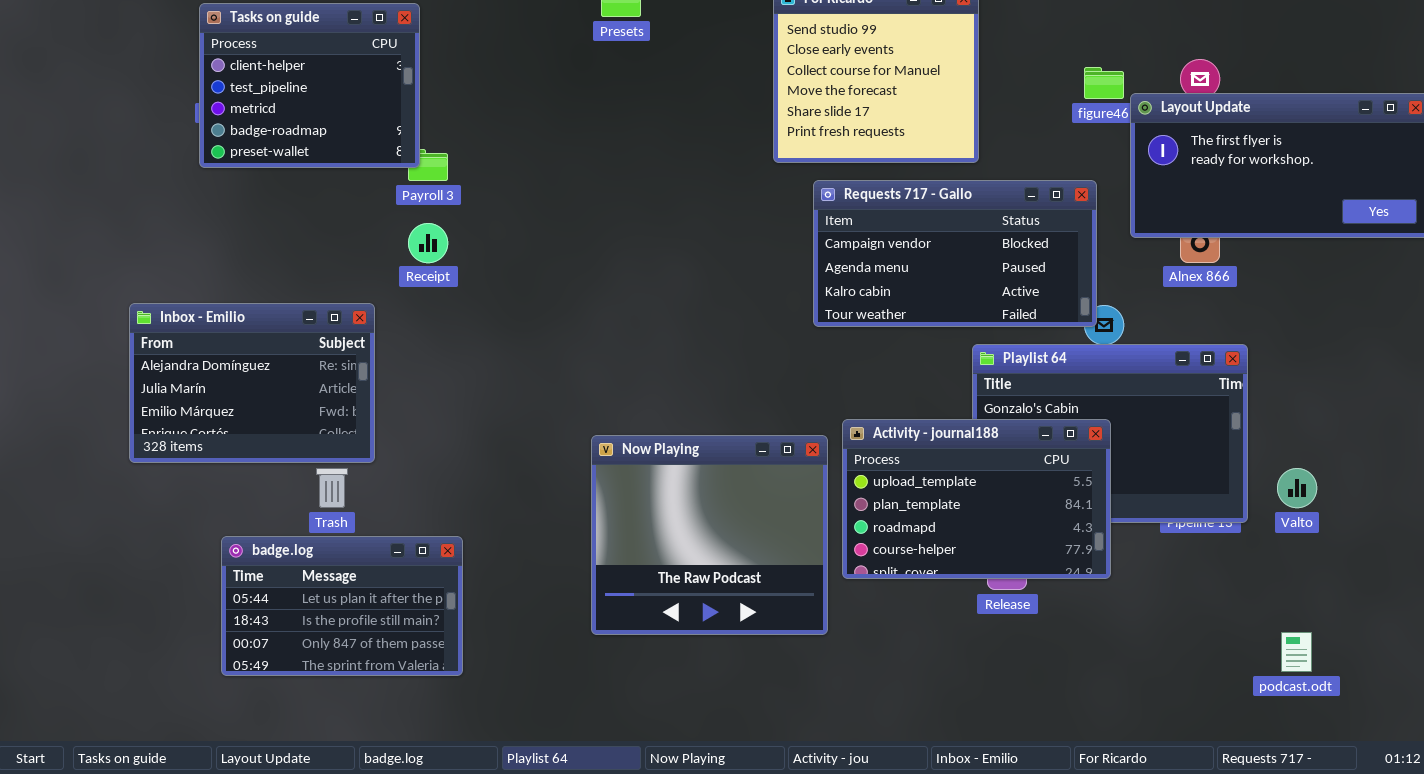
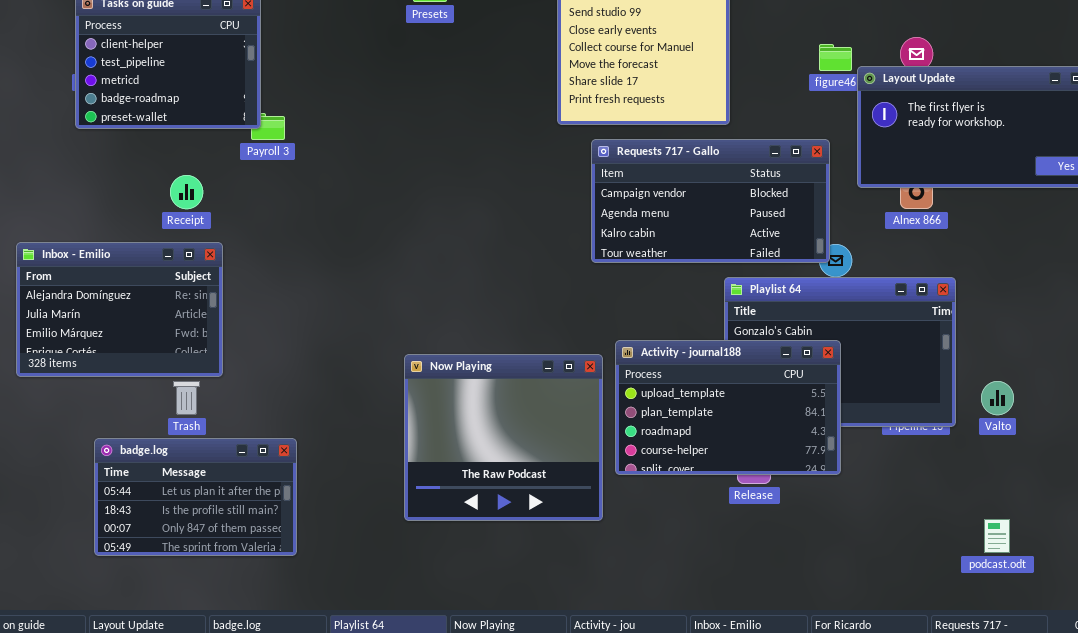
Receipt: [408,223,448,263] -> [170,175,203,209], moved

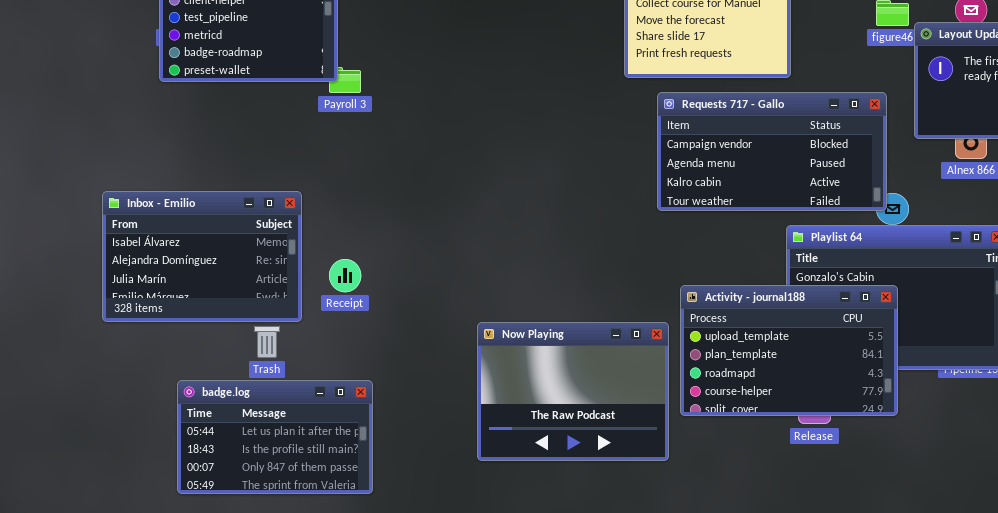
Receipt: [170,175,203,209] -> [329,259,361,292], moved
Inbox - Emilio: [16,242,223,377] -> [102,191,302,322], scrolled up 1 row
Now Playing: [404,354,603,521] -> [477,322,669,461], resized

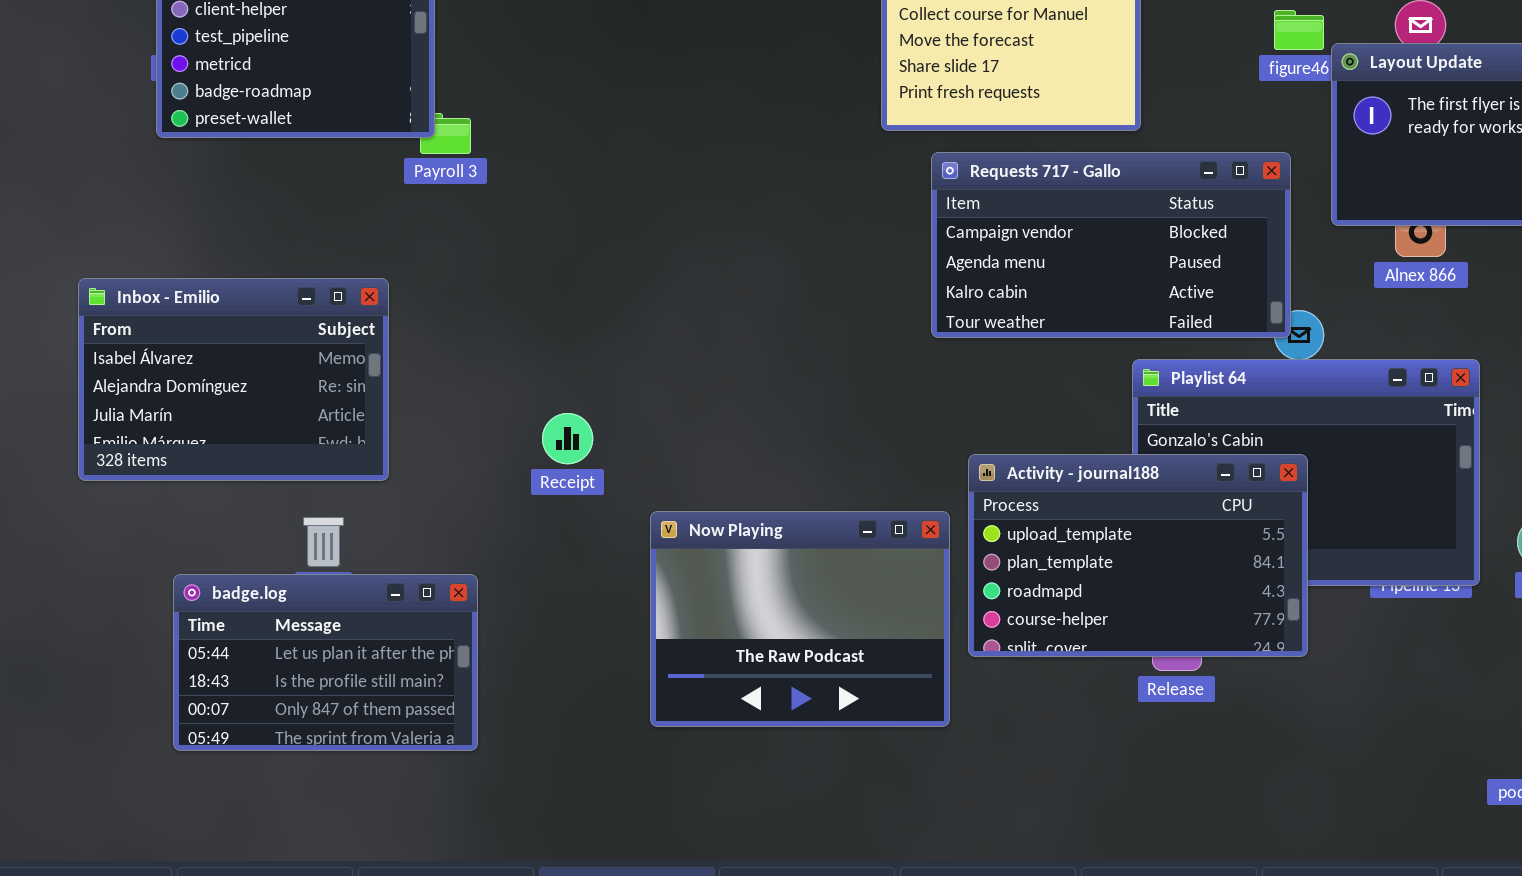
Inbox - Emilio: [102,191,302,322] -> [78,278,389,481], moved
Receipt: [329,259,361,292] -> [542,413,593,464], moved
badge.log: [177,380,373,494] -> [173,574,478,751], moved

